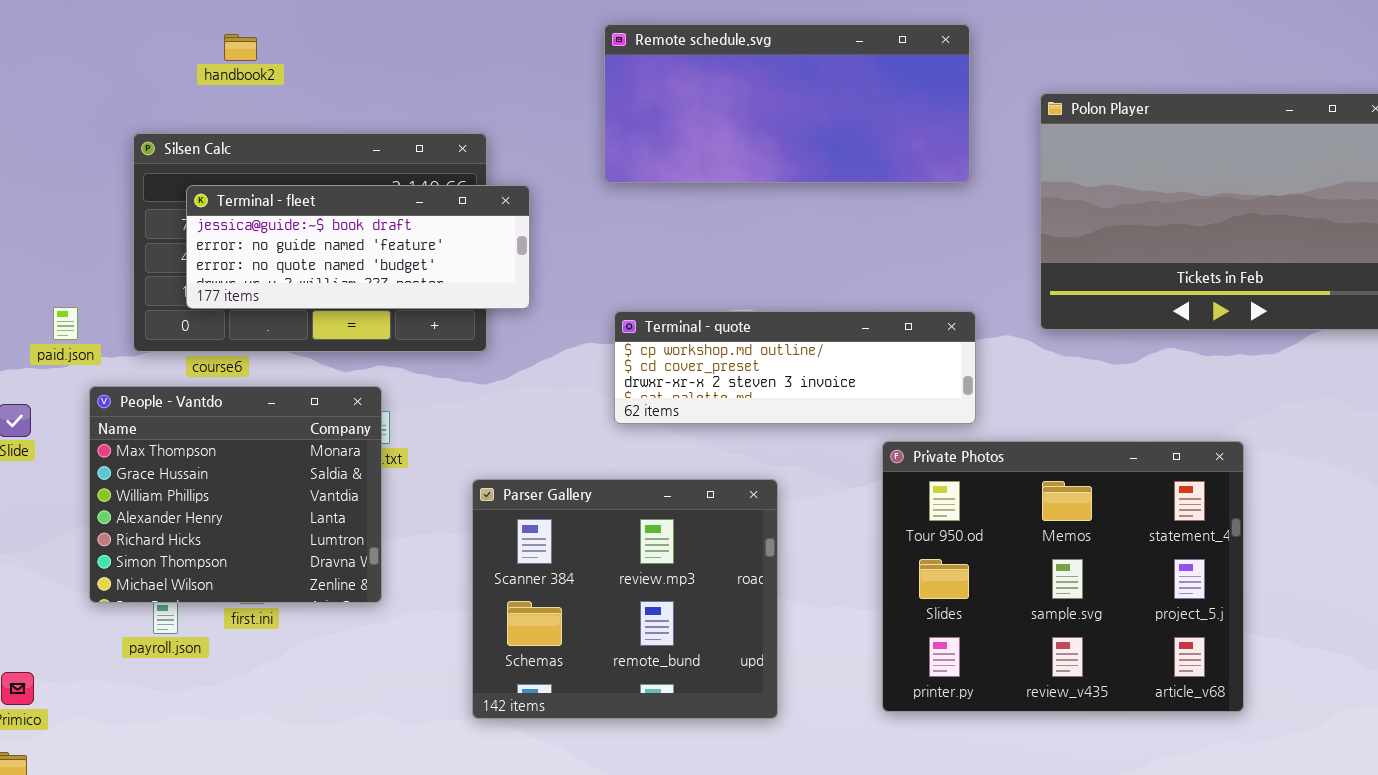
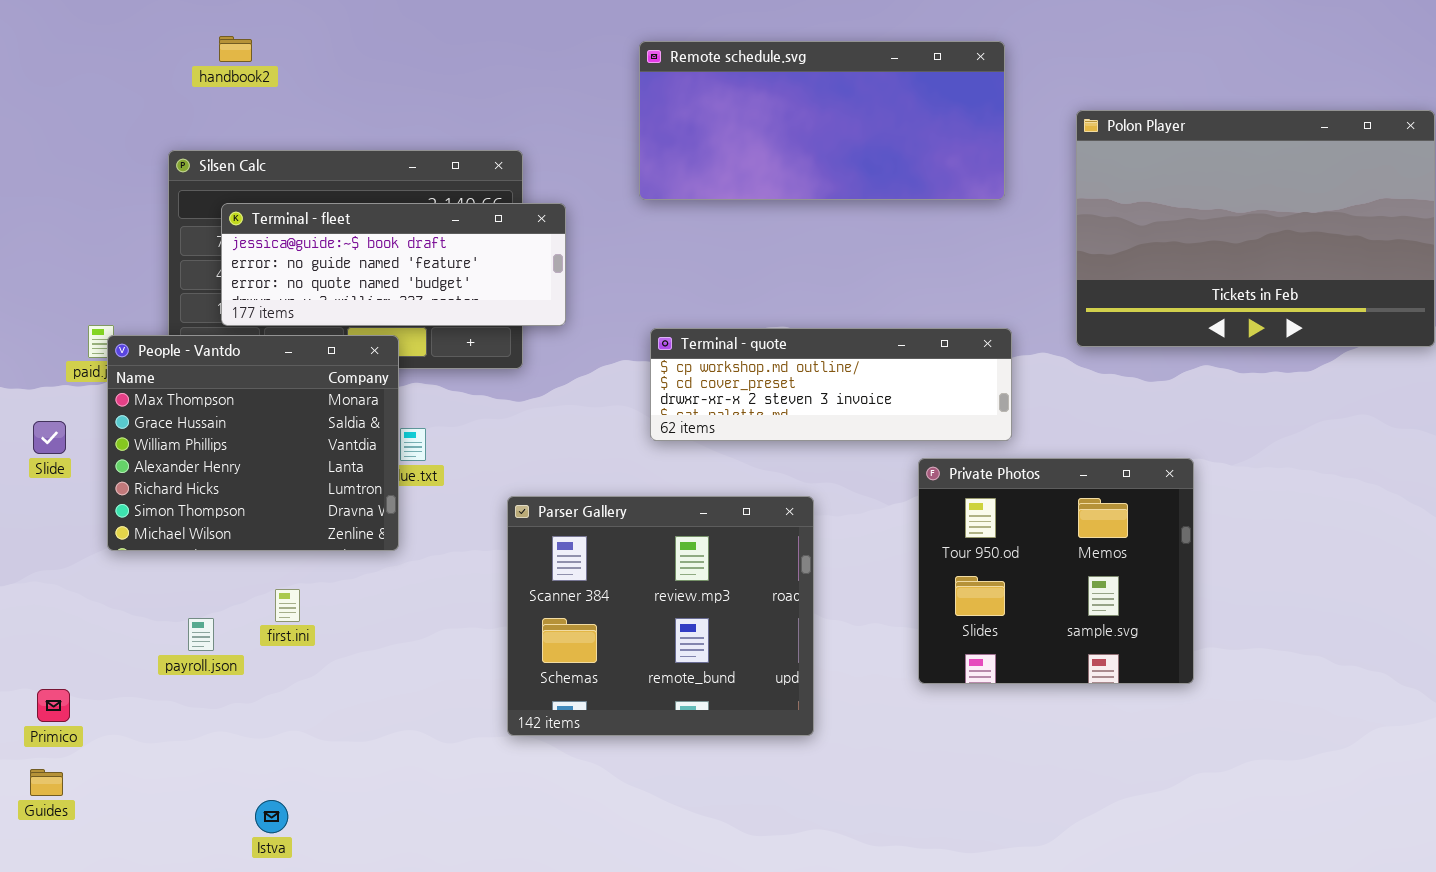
handbook2: [224,34,257,61] -> [219,36,252,62], moved
People - Vantdo: [89,386,382,603] -> [107,335,399,551], moved
Private Photos: [882,441,1244,712] -> [918,458,1194,684], resized

